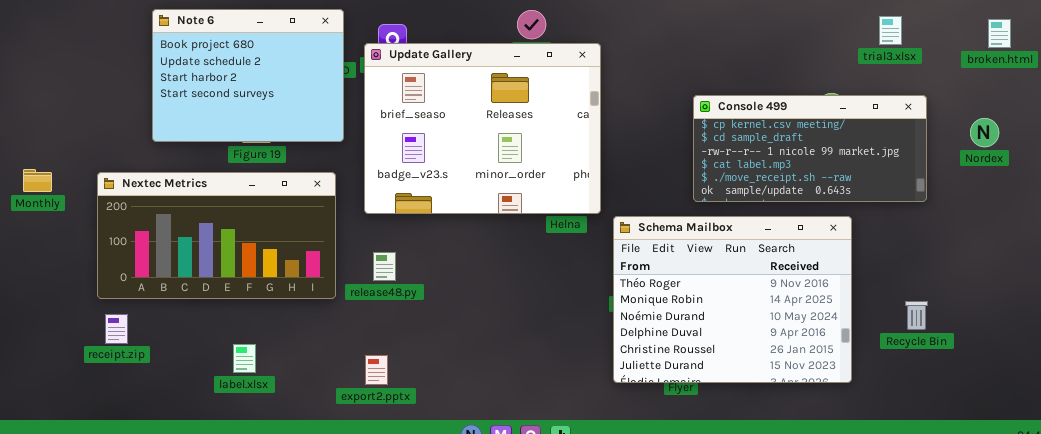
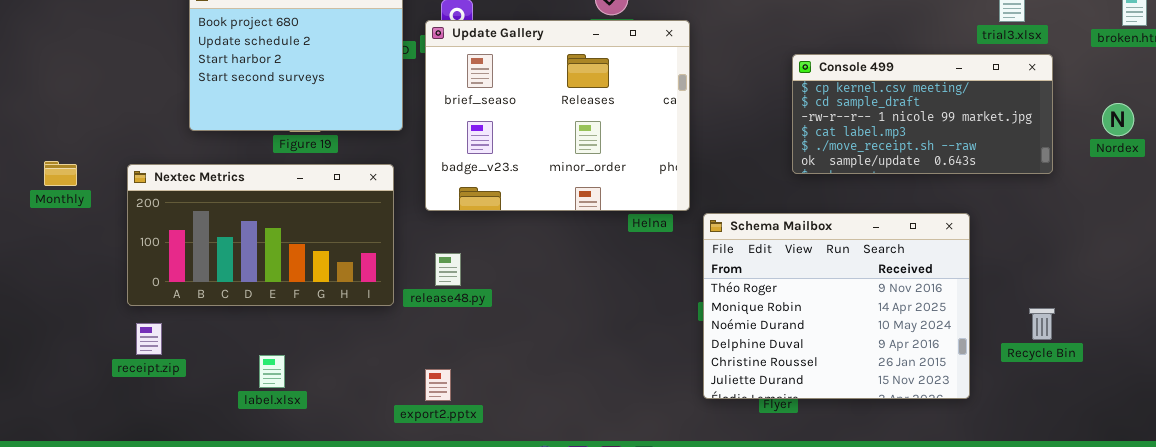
Console 499: [693,95,927,202] -> [792,54,1053,174], moved
label.xlsx: [233,344,256,373] -> [259,355,285,388], moved

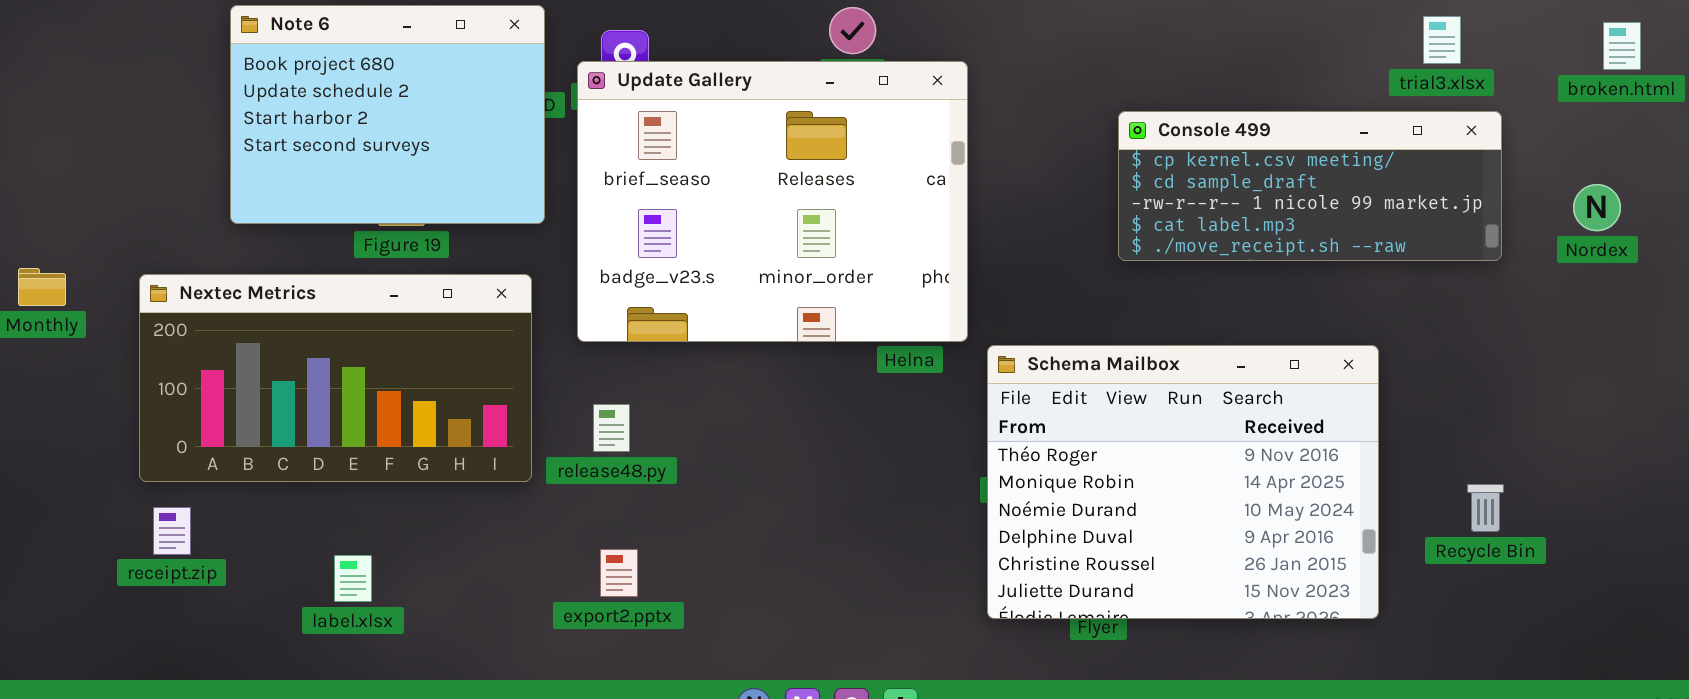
Console 499: [792,54,1053,174] -> [1118,111,1502,261], resized
export2.pptx: [425,369,451,401] -> [600,549,638,597], moved

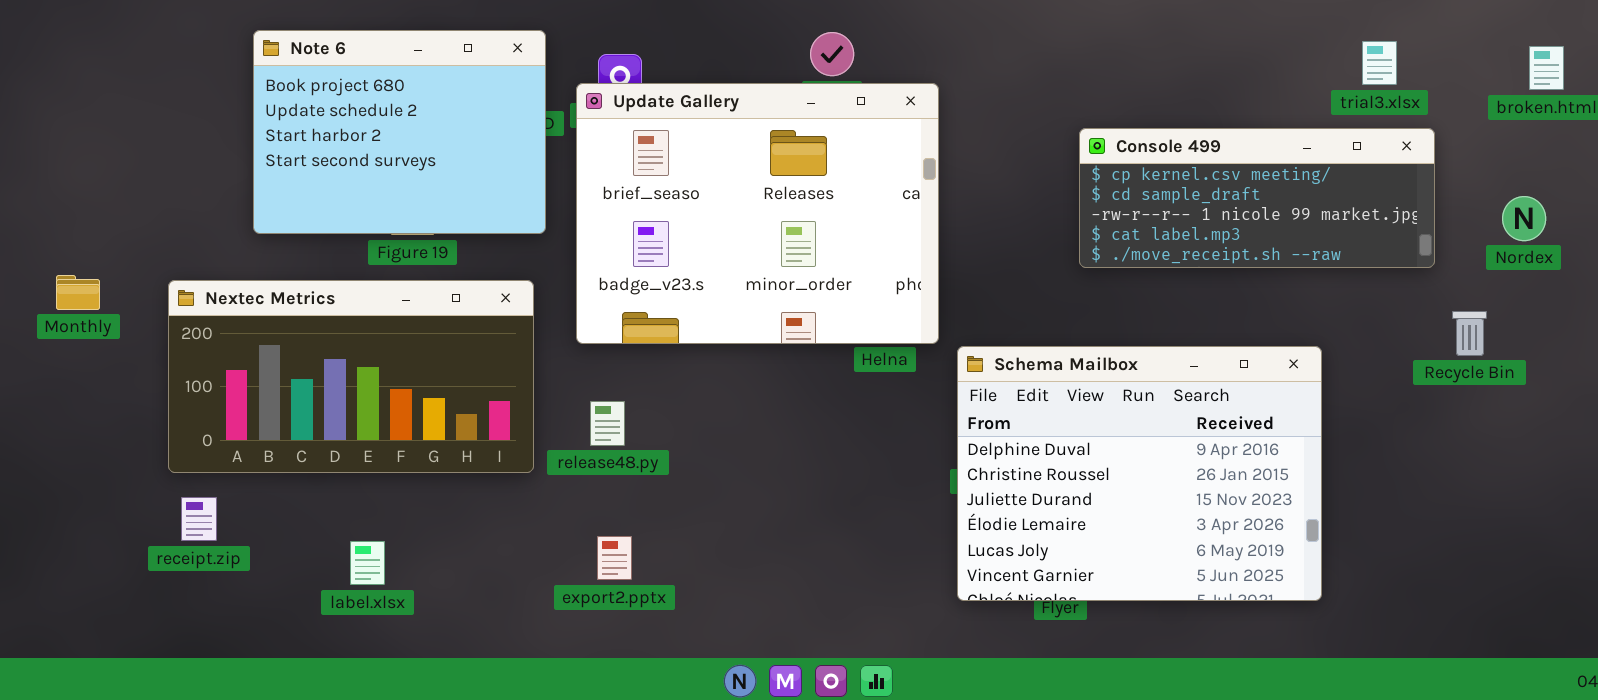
Schema Mailbox: [987,345,1379,619] -> [957,346,1322,601], scrolled down 3 rows
Recycle Bin: [1467,484,1504,532] -> [1452,311,1487,356], moved

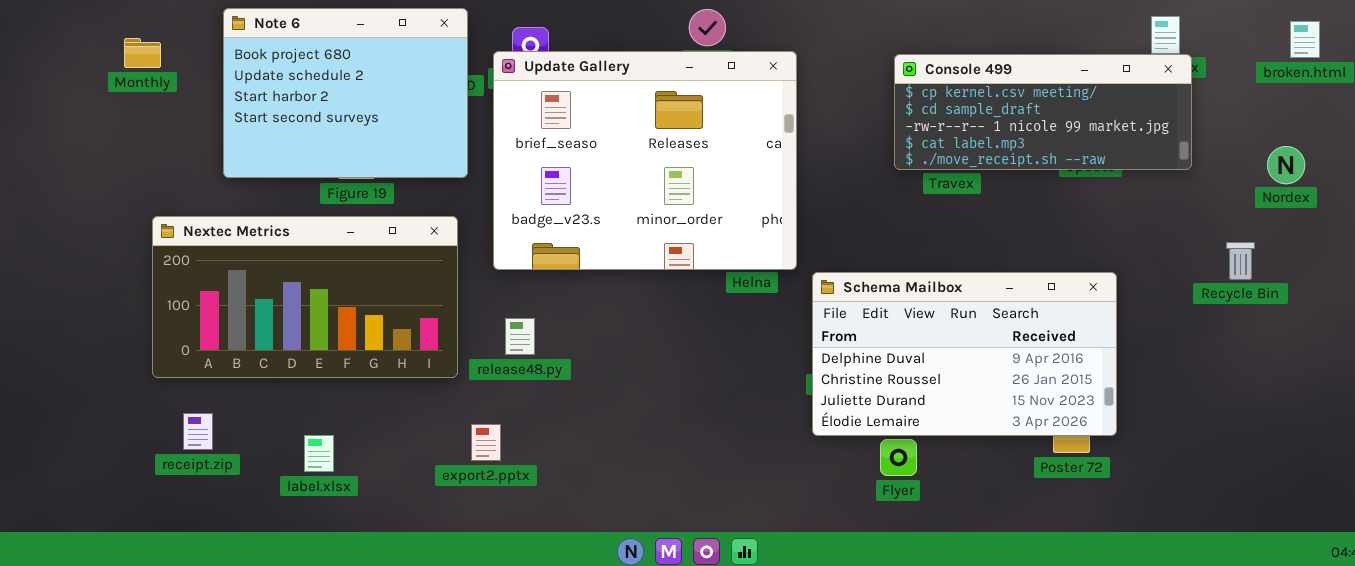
Console 499: [1079,128,1435,268] -> [894,54,1192,170], moved
Monthly: [56,275,100,310] -> [124,38,161,68], moved
Schema Mailbox: [957,346,1322,601] -> [812,272,1117,436], resized
receipt.zip: [181,497,217,541] -> [183,413,213,450], moved
export2.pptx: [597,536,632,580] -> [471,424,501,461], moved

